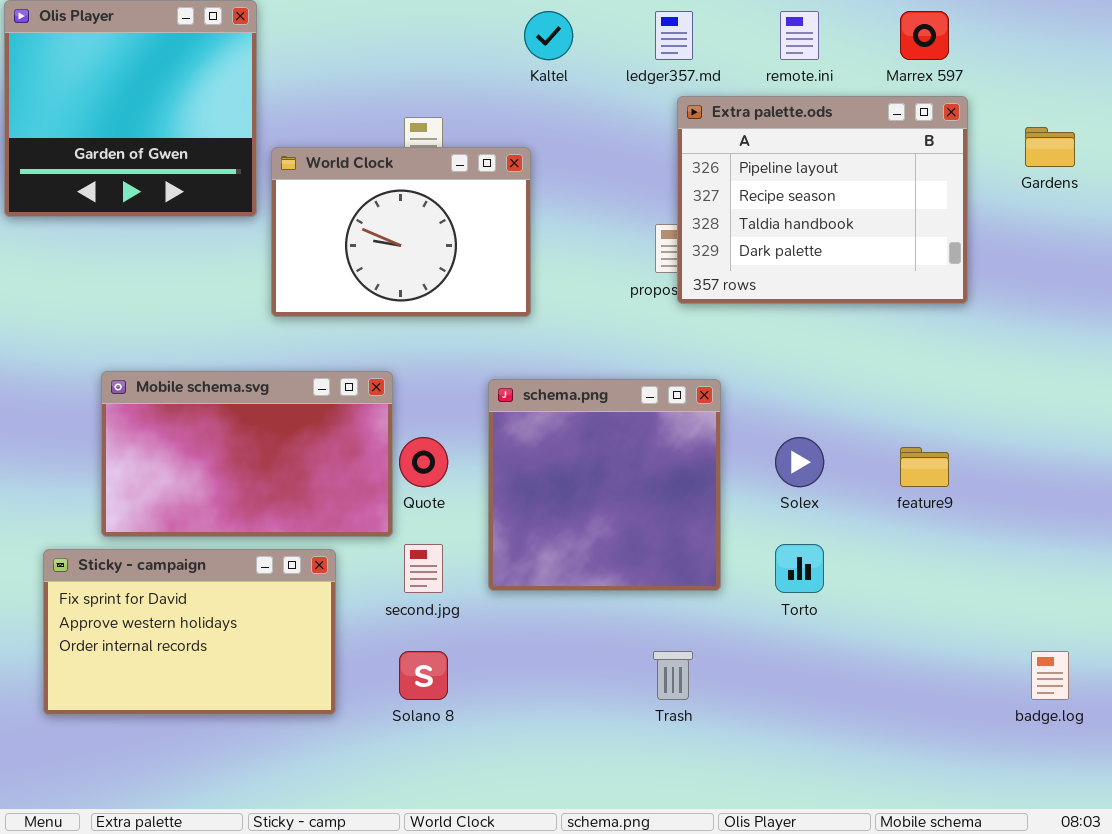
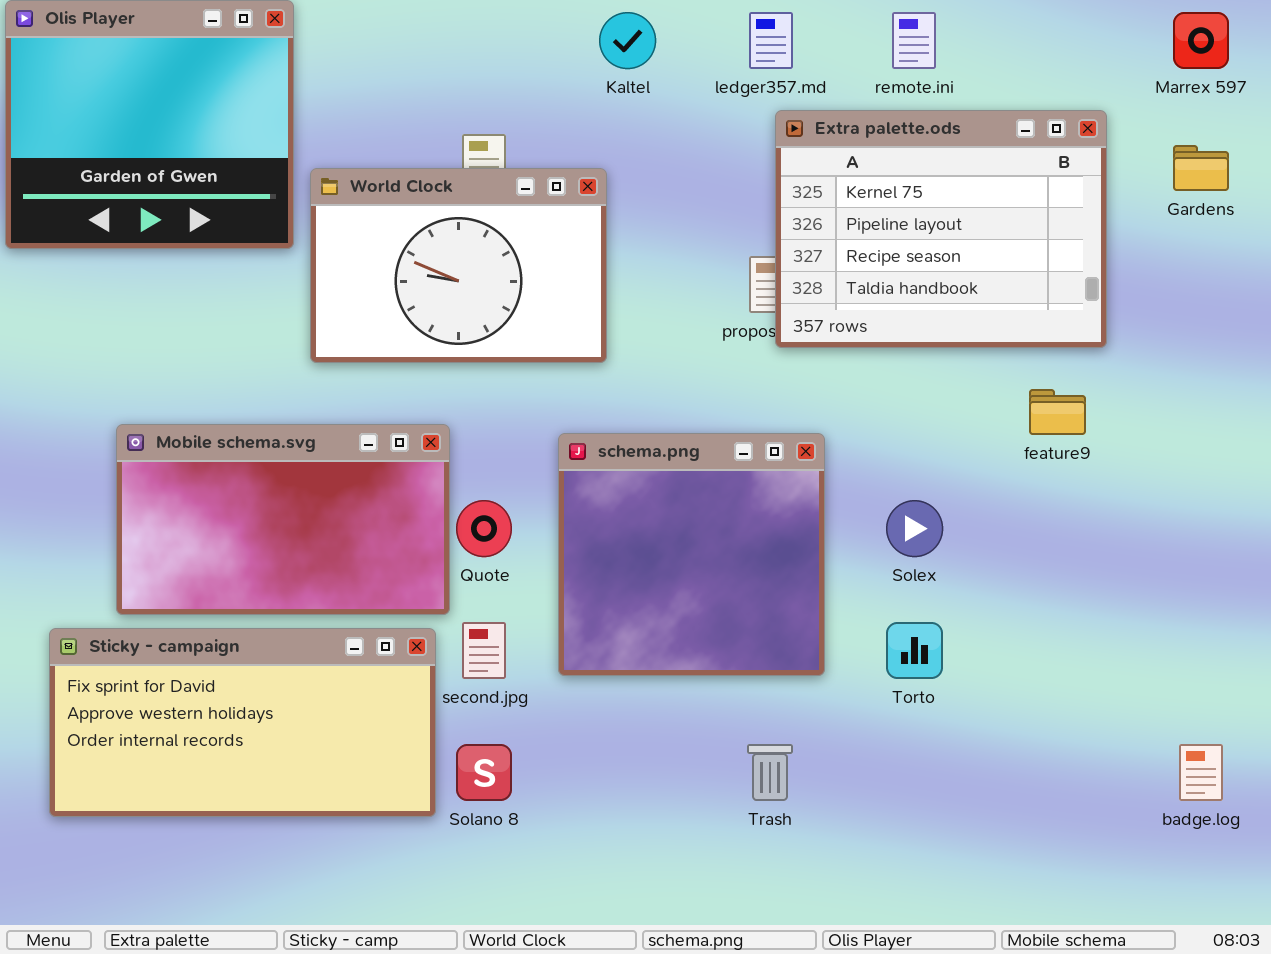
Marrex 597: [900,11,949,60] -> [1173,12,1229,69], moved
Extra palette.ods: [677,96,968,304] -> [775,110,1107,348], scrolled up 1 row
feature9: [900,447,949,487] -> [1029,389,1086,435], moved
Sticky - campaign: [43,549,336,715] -> [49,628,436,817], resized

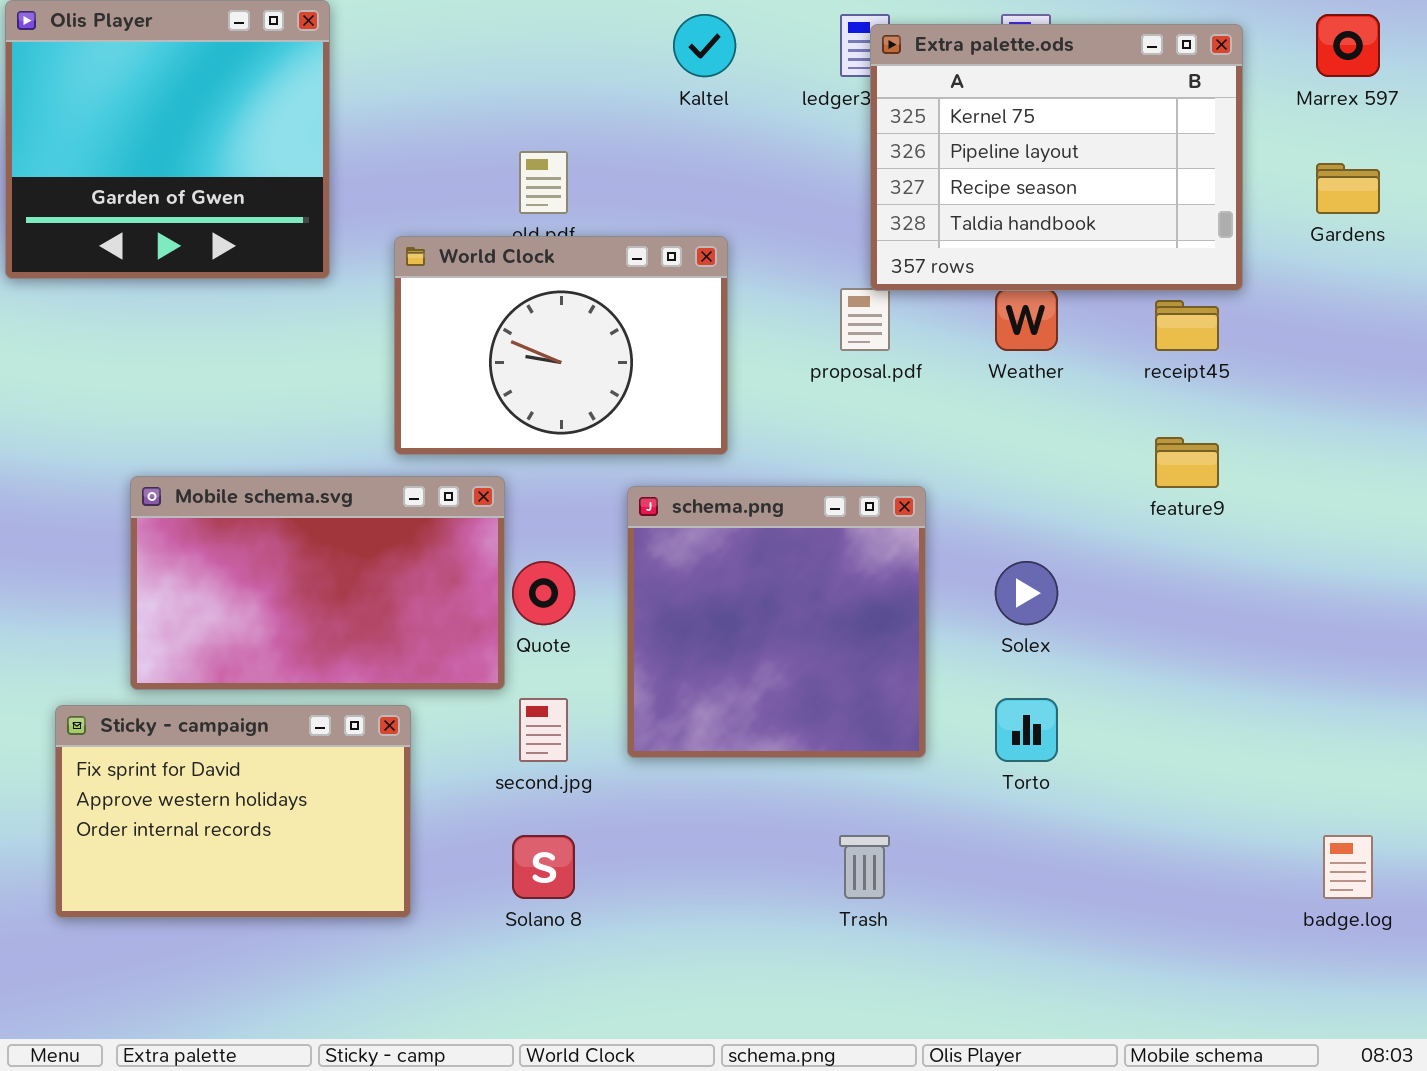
Extra palette.ods: [775,110,1107,348] -> [870,24,1243,291], moved
World Clock: [310,168,607,363] -> [394,236,728,455], moved
Sticky - campaign: [49,628,436,817] -> [55,705,411,918], resized

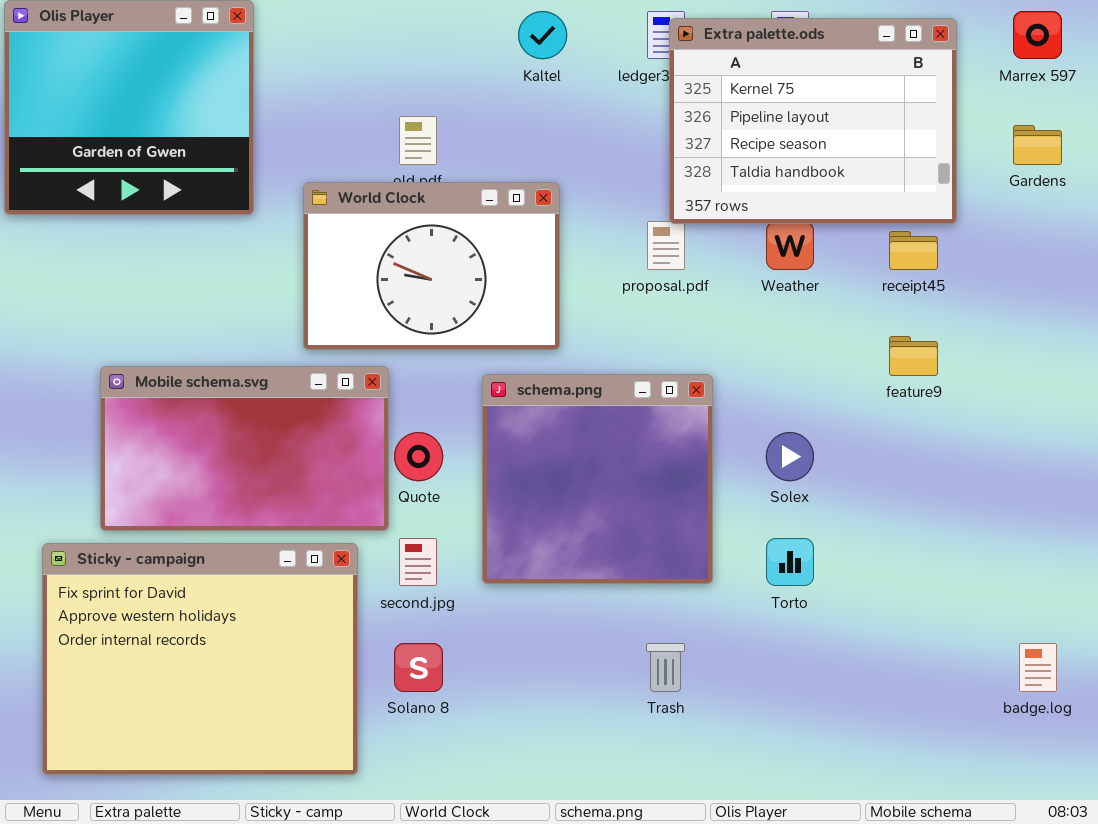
Sticky - campaign: [55,705,411,918] -> [42,543,358,775], resized

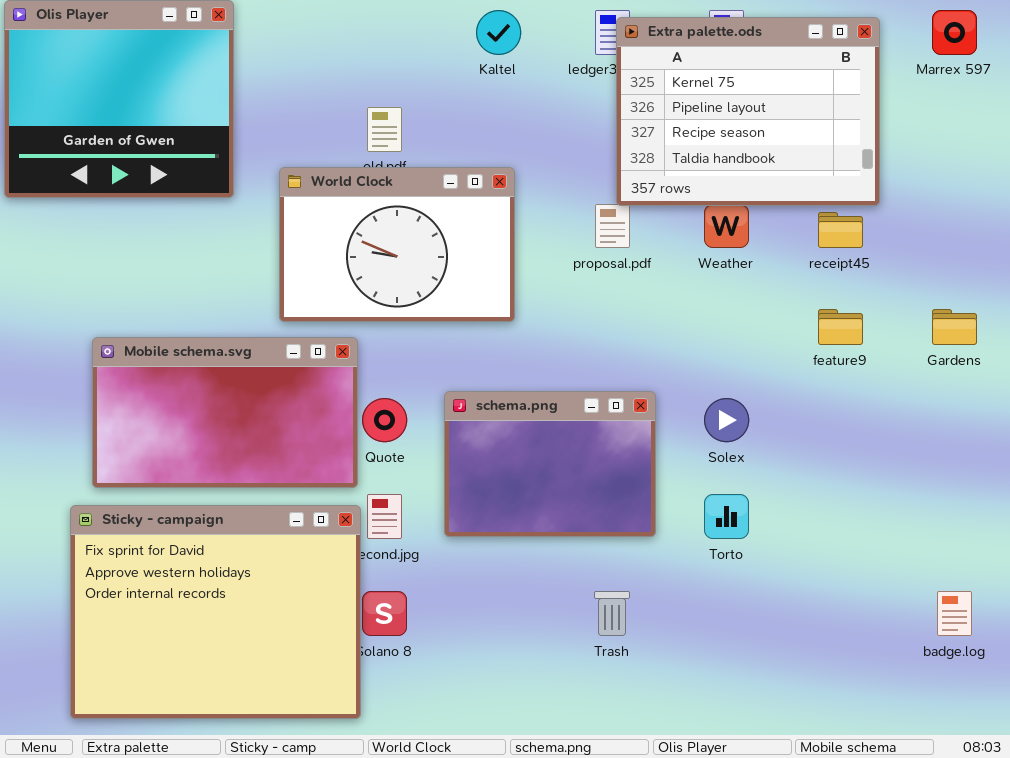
Gardens: [1013,125,1062,165] -> [932,309,977,345], moved
schema.png: [482,374,713,584] -> [444,391,656,537], resized
Sticky - campaign: [42,543,358,775] -> [70,505,361,719], moved

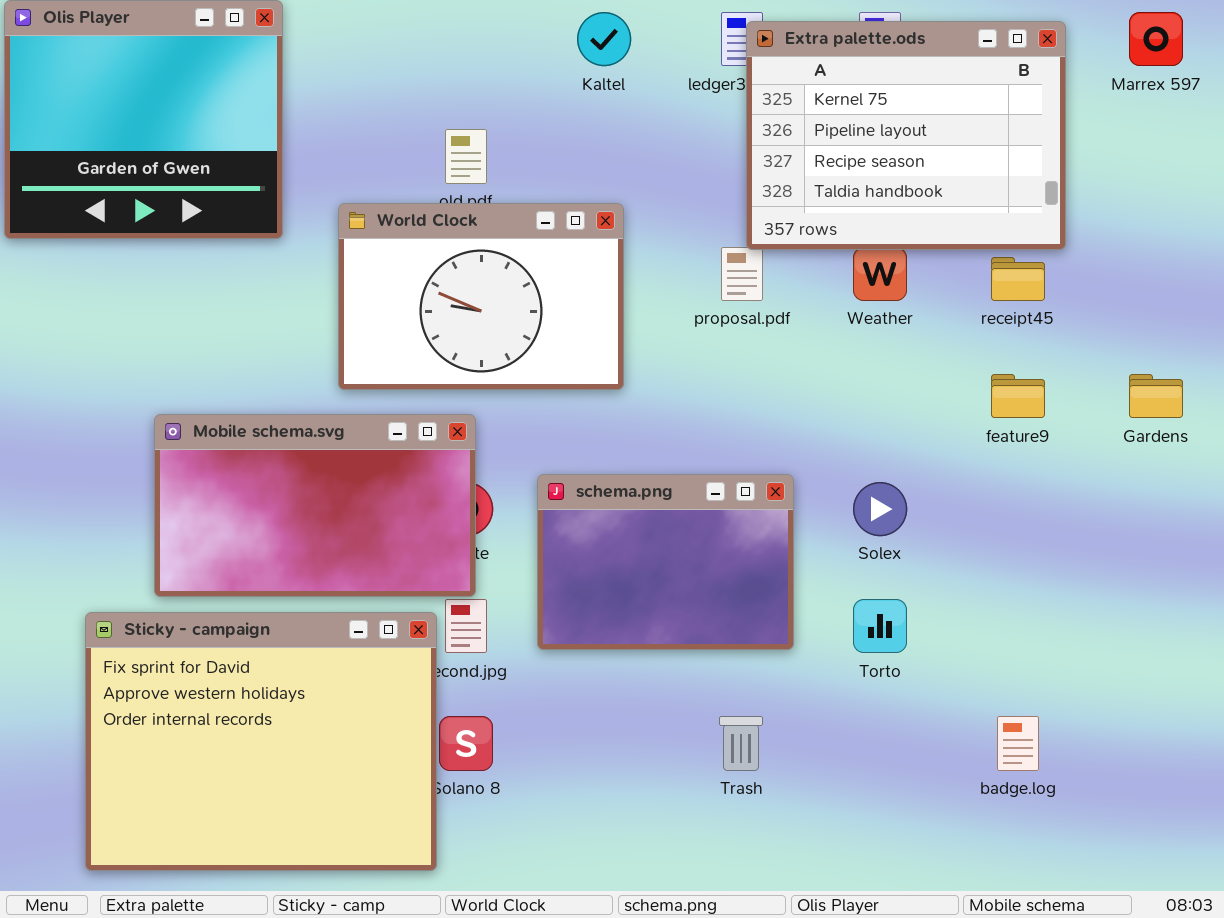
Mobile schema.svg: [92,337,358,488] -> [154,414,476,597], moved
badge.log: [937,591,972,636] -> [997,716,1039,771], moved

